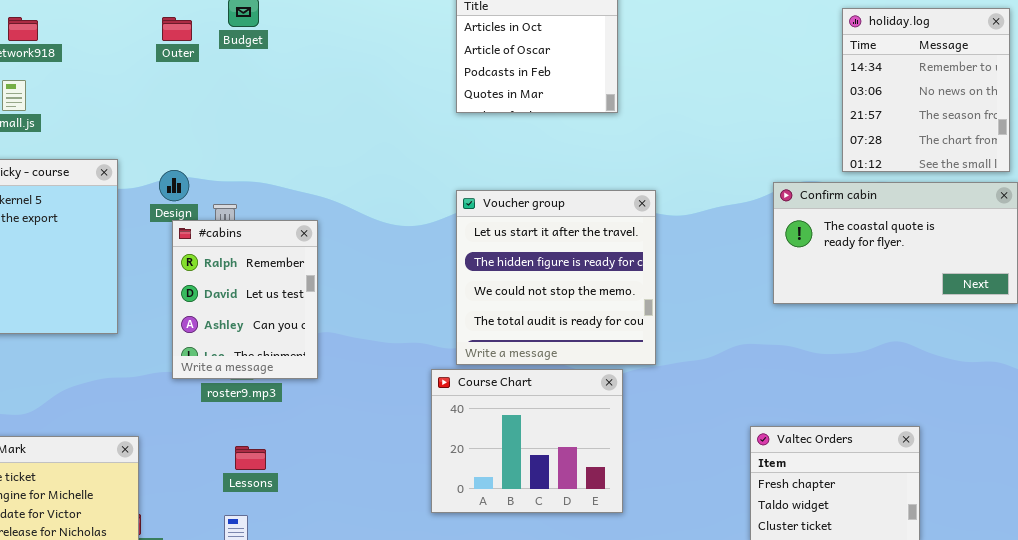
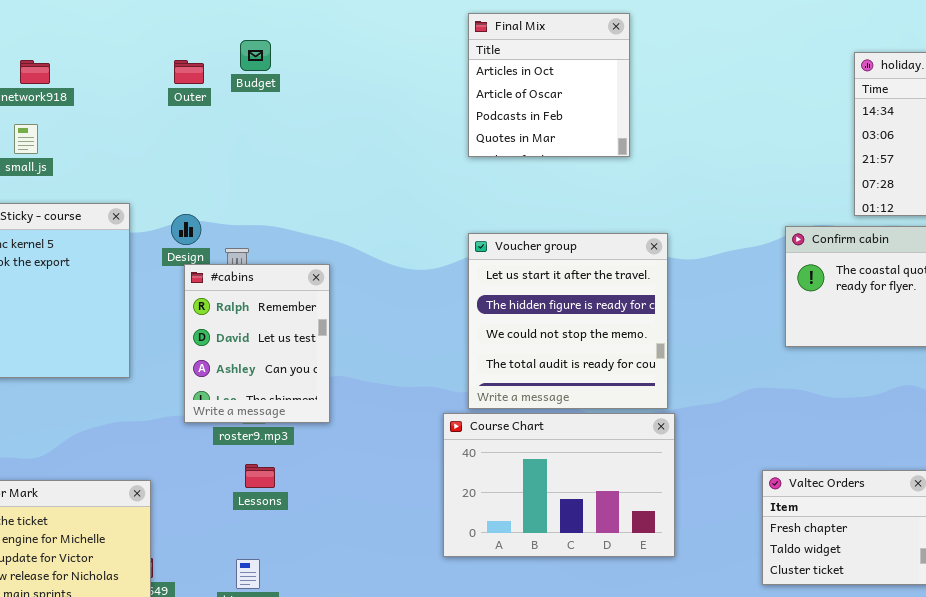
Course Chart: [431,369,623,513] -> [443,413,675,557], resized
Lessons: [235,446,266,470] -> [245,464,275,488], moved

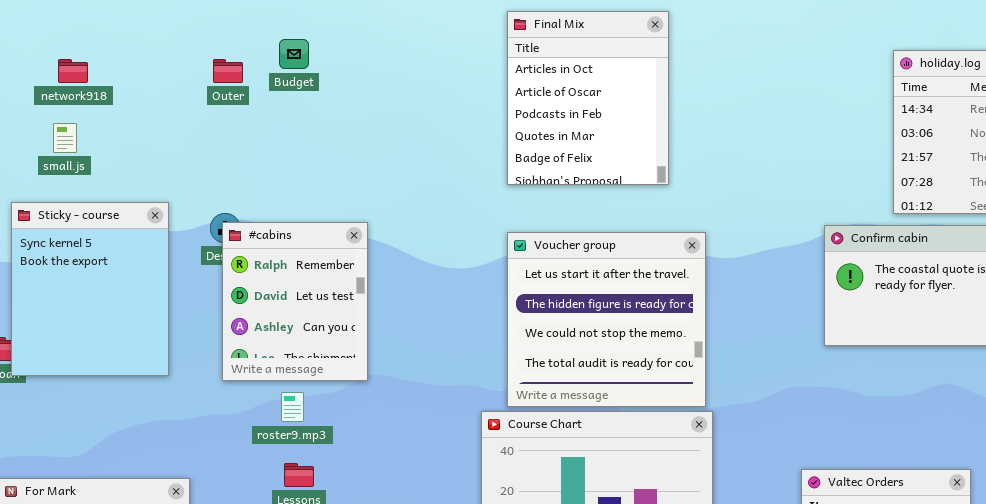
Final Mix: [468,13,630,157] -> [507,11,669,185], resized
#cabins: [184,264,330,423] -> [222,222,368,381], moved

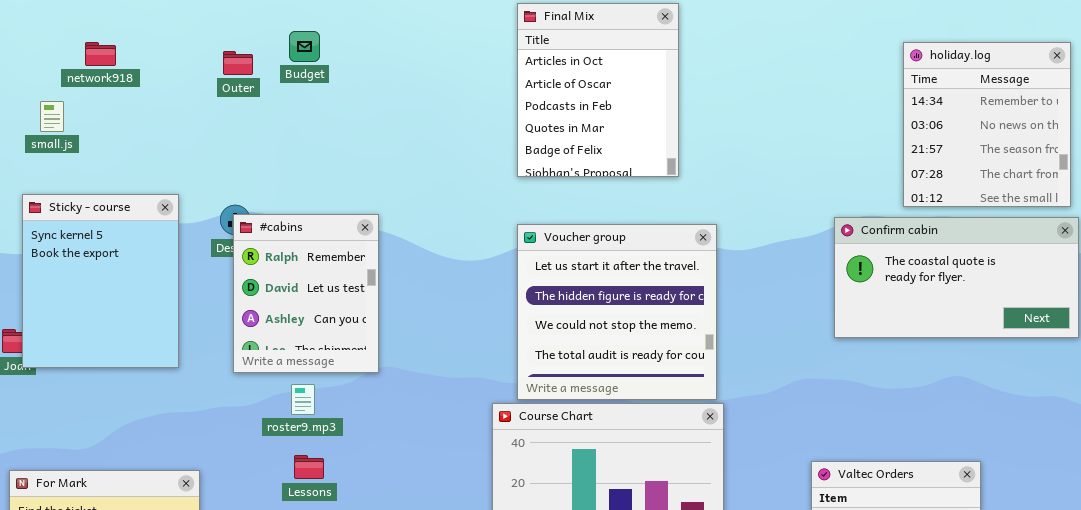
network918: [58,59,88,83] -> [85,42,116,66], moved
small.js: [53,123,77,153] -> [40,101,64,132], moved

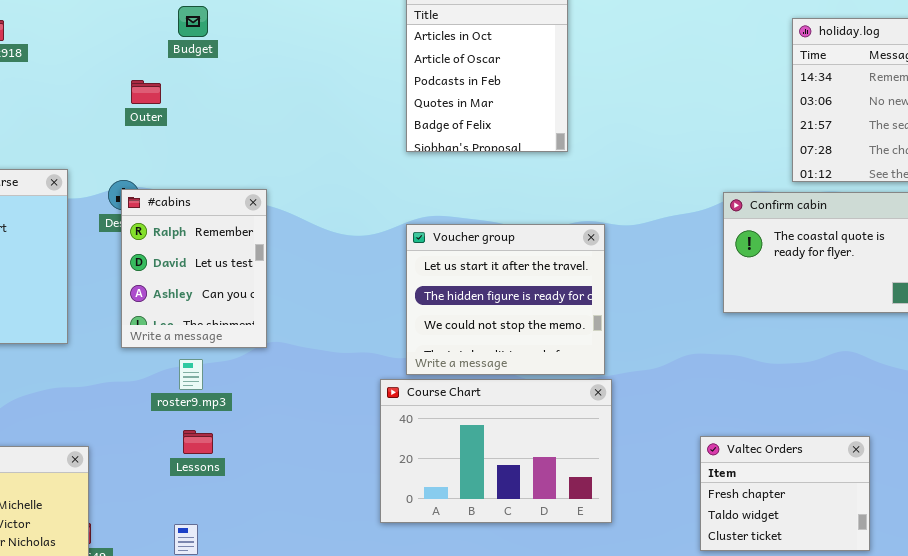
Outer: [223,51,253,75] -> [131,80,161,104], moved
Voucher group: [517,224,717,400] -> [406,224,605,375], resized

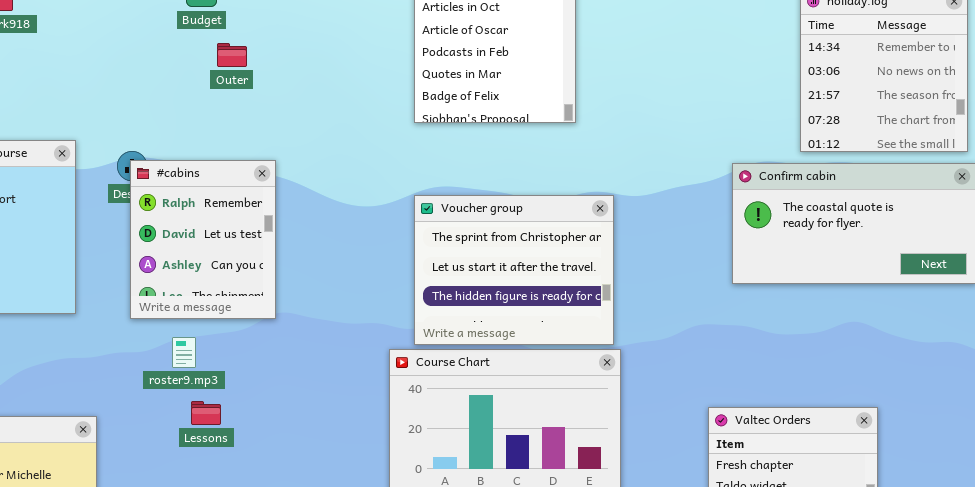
Outer: [131,80,161,104] -> [217,43,247,67], moved
Voucher group: [406,224,605,375] -> [414,195,614,345], scrolled up 1 row
roster9.mp3: [179,359,203,390] -> [172,337,196,368], moved

